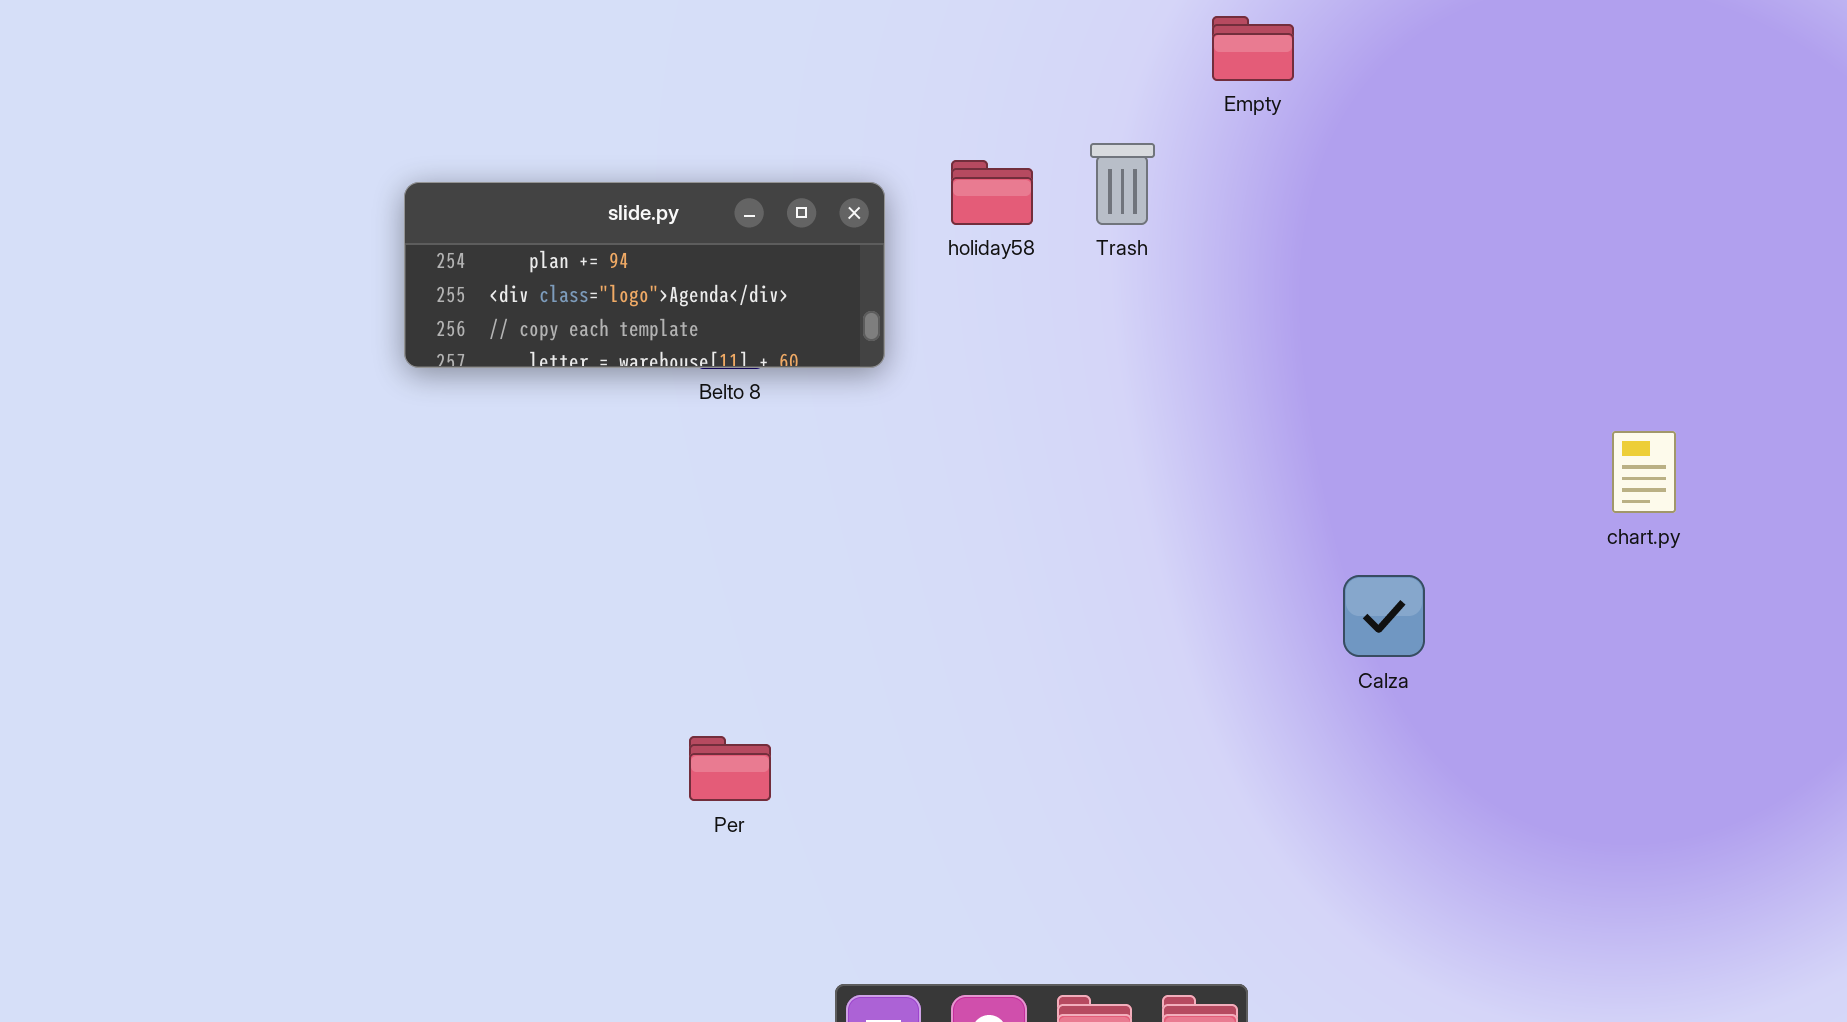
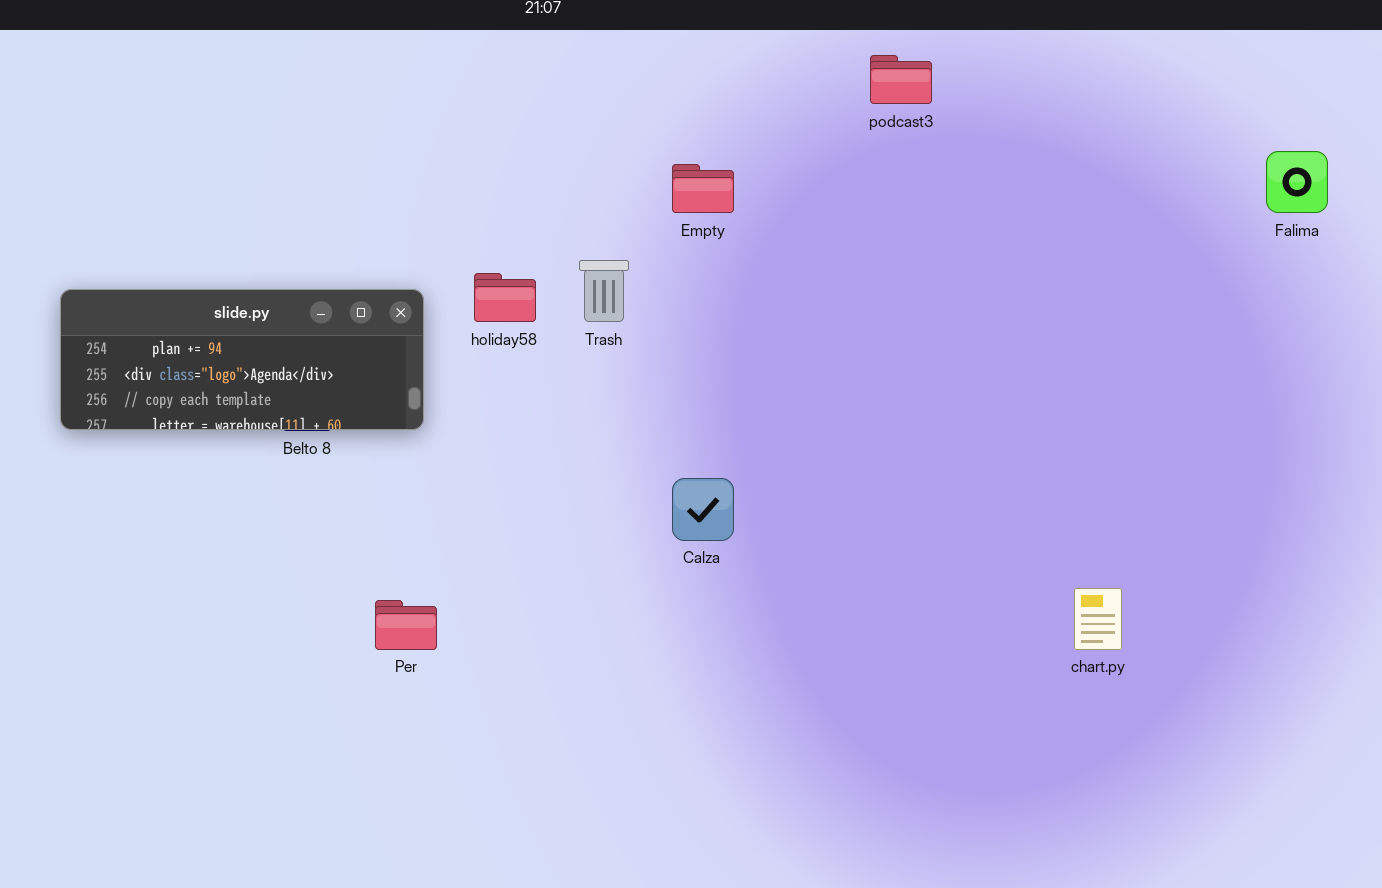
chart.py: [1612,431,1676,513] -> [1074,588,1122,650], moved
Calza: [1343,575,1425,657] -> [672,478,734,541], moved
Per: [689,736,771,801] -> [375,600,437,650], moved

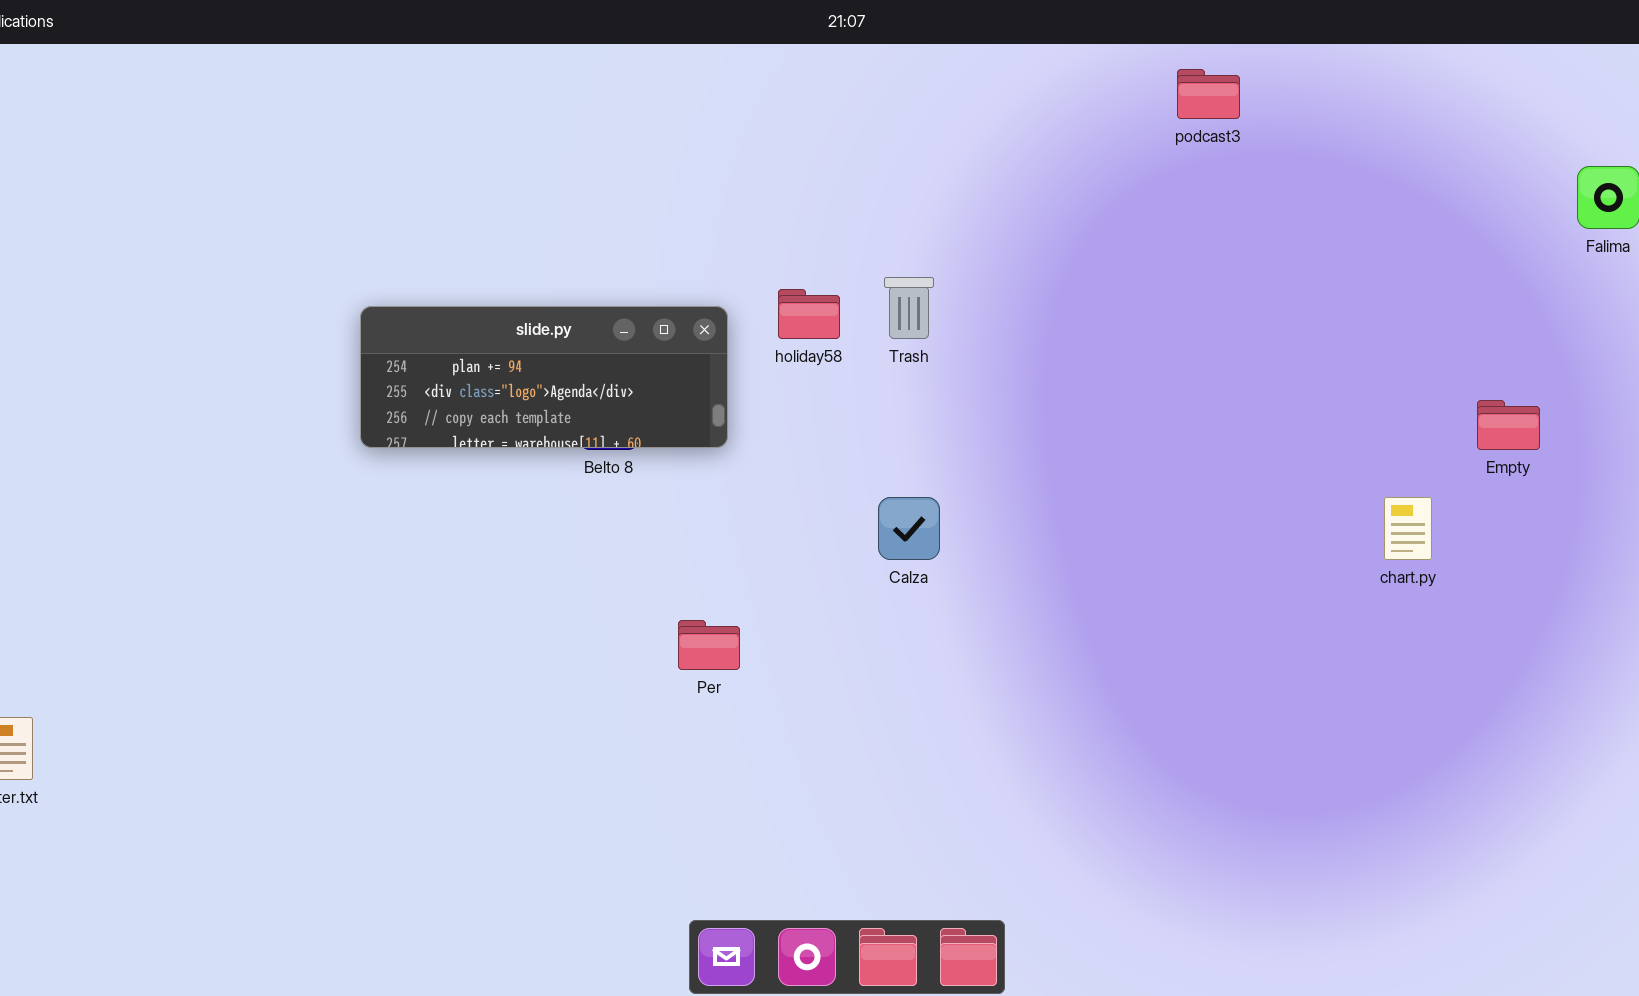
Empty: [672,164,734,213] -> [1477,400,1540,450], moved
Calza: [672,478,734,541] -> [878,497,940,560], moved
chart.py: [1074,588,1122,650] -> [1384,497,1432,560], moved

